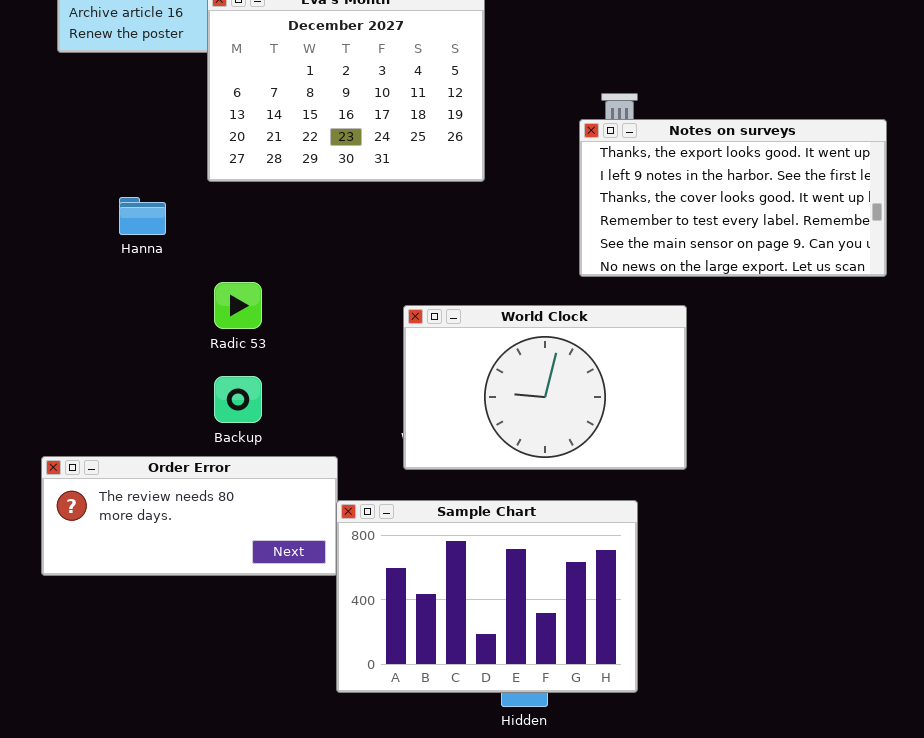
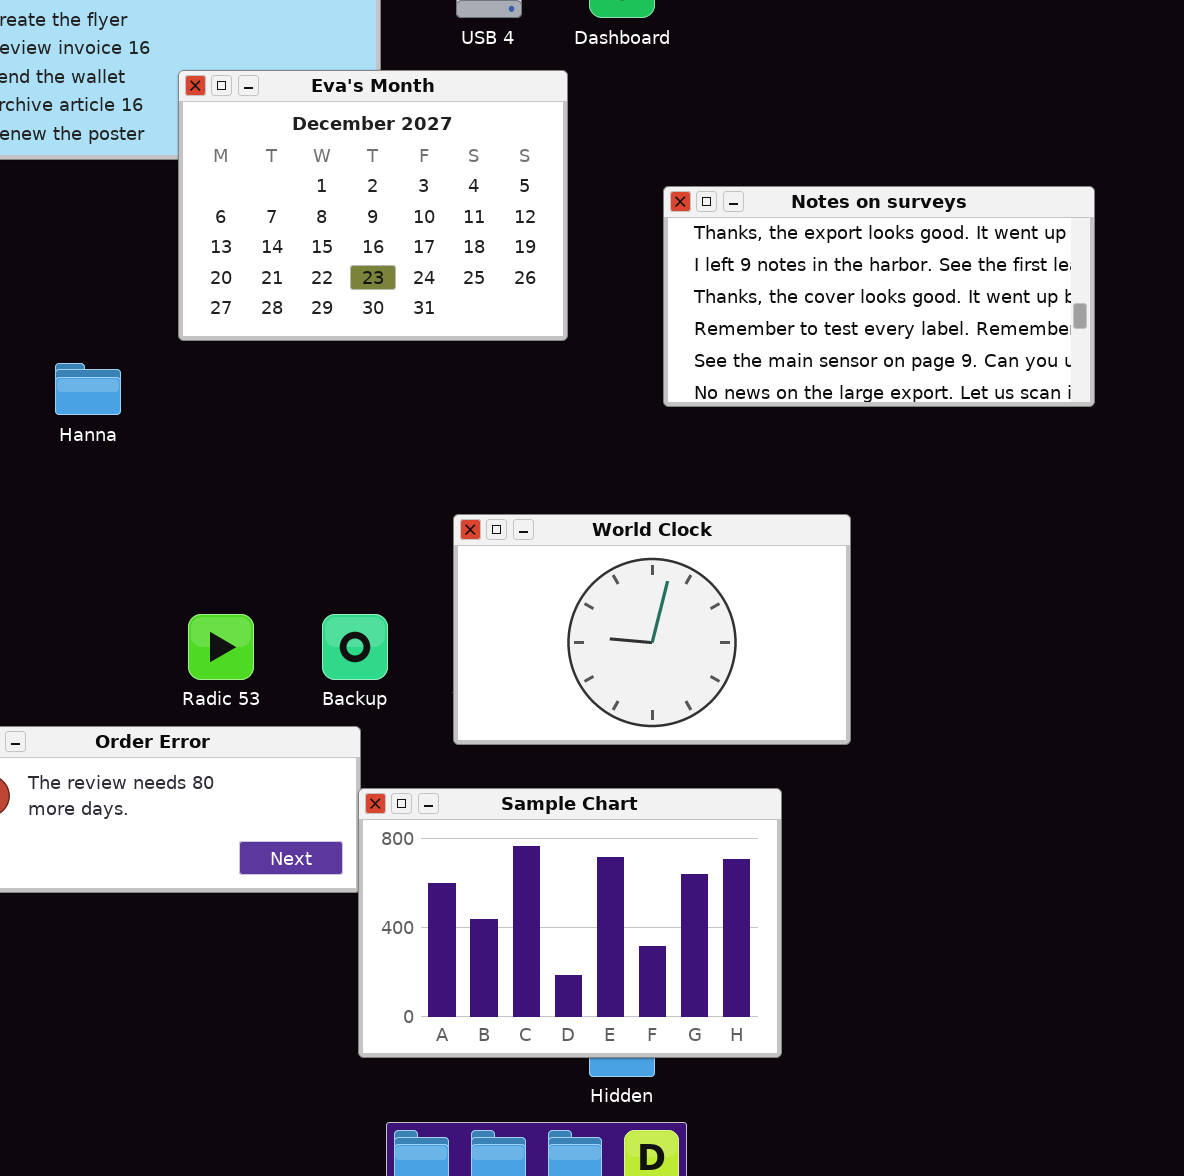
Notes on surveys: [579,119,887,277] -> [663,186,1095,407], moved
Radic 53: [214,282,262,329] -> [188,614,254,680], moved
Backup: [214,376,262,423] -> [322,614,388,680], moved

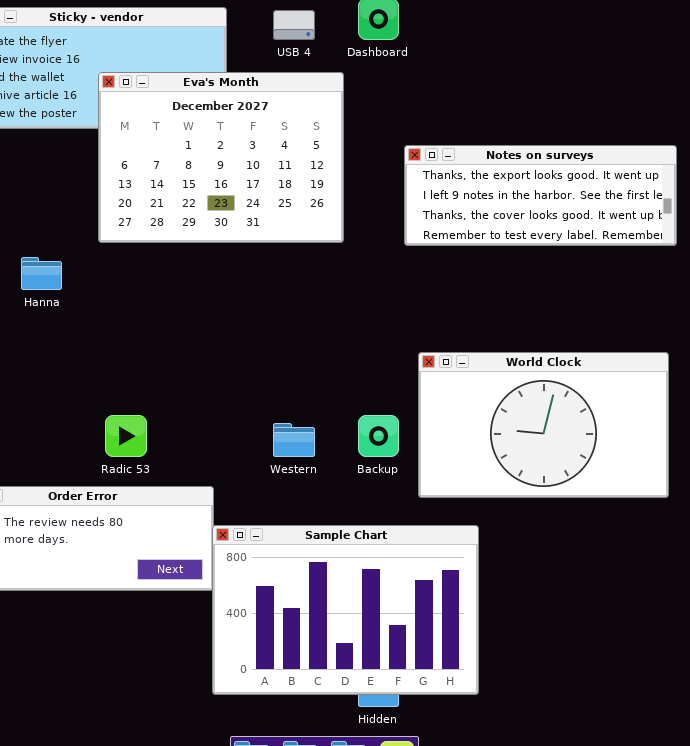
Notes on surveys: [663,186,1095,407] -> [404,145,677,246], resized
World Clock: [453,514,851,745] -> [418,352,669,498], moved
Backup: [322,614,388,680] -> [358,415,399,457], moved

